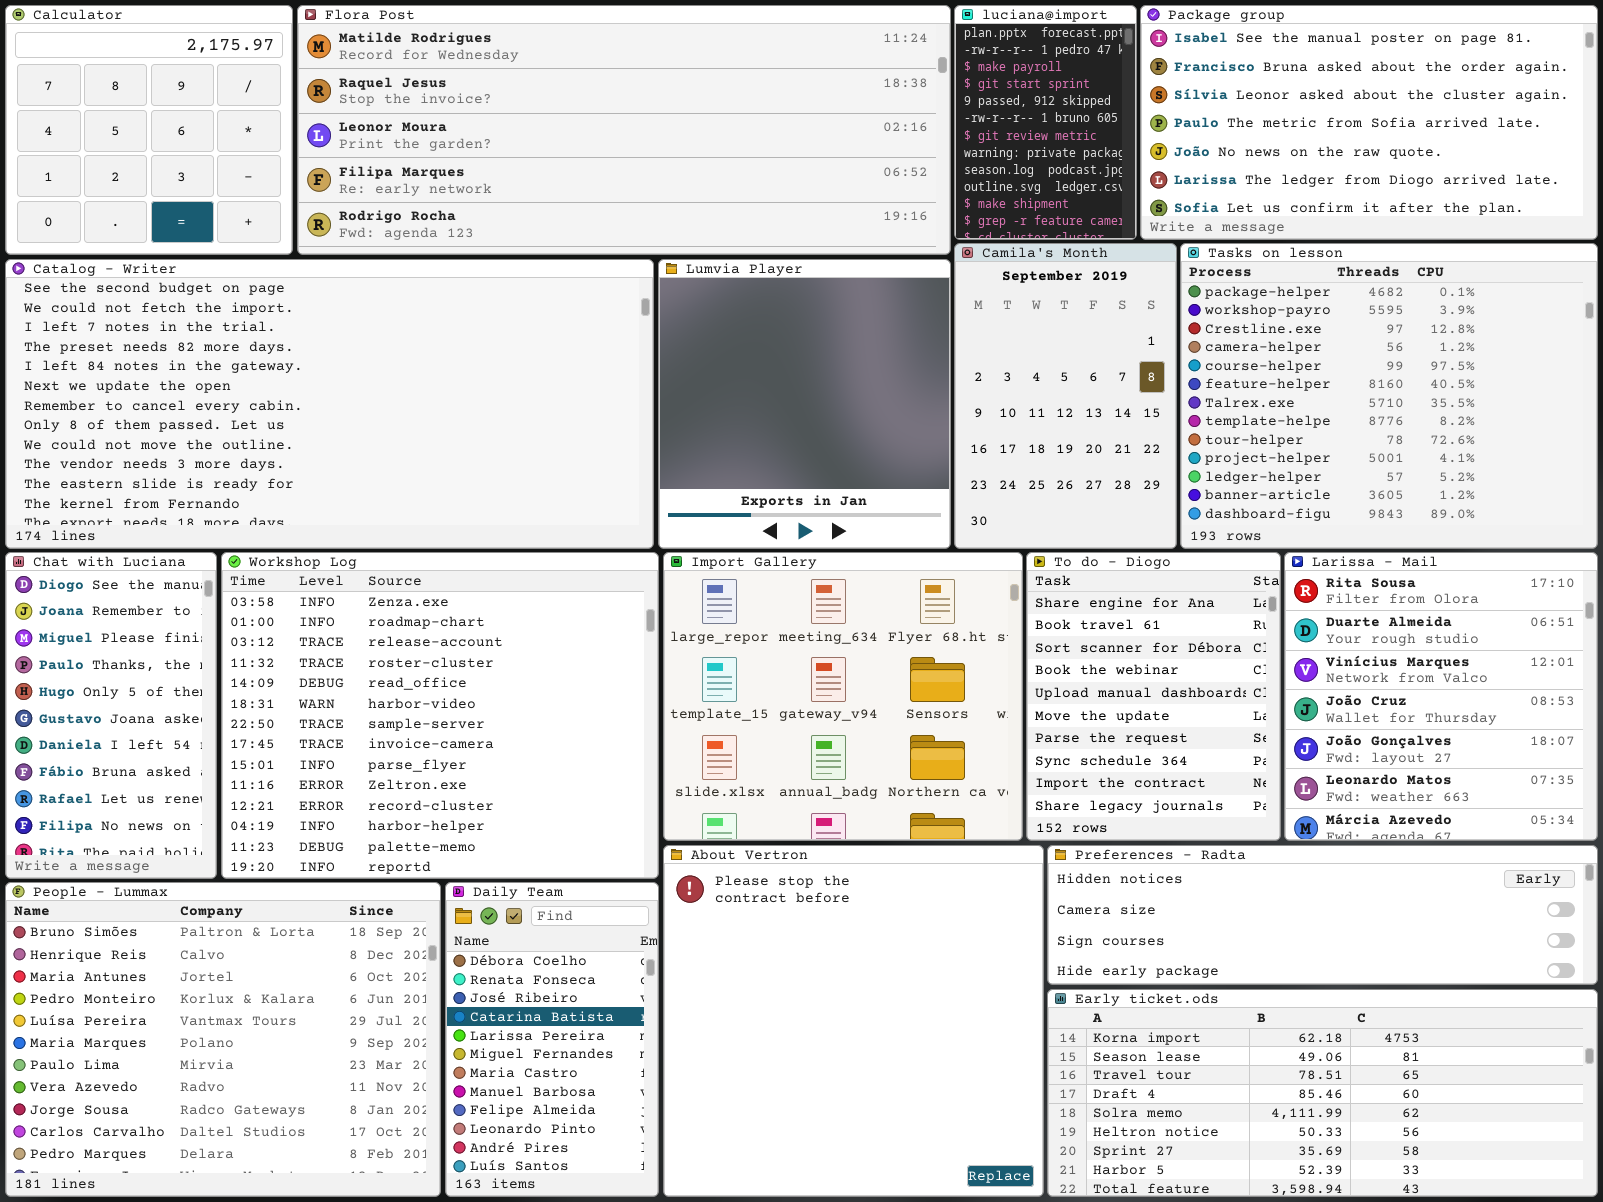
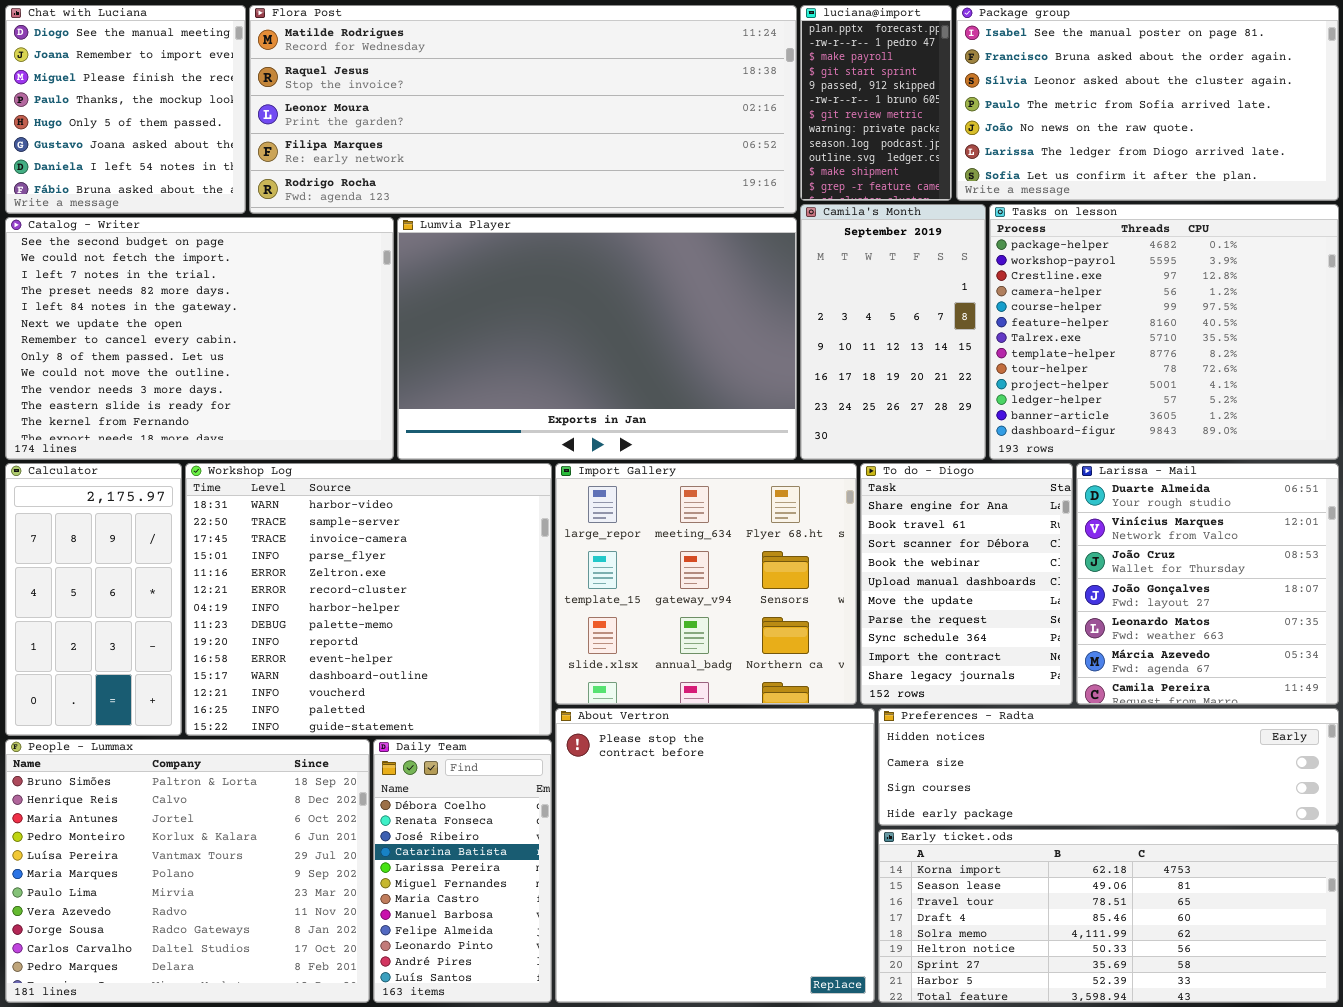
Calculator: [5,5,293,255] -> [5,463,182,736], moved, resized
Catalog - Writer: [5,259,654,549] -> [5,217,394,460], resized
Lumvia Player: [658,259,951,549] -> [397,217,797,460], resized
Chat with Luciana: [5,552,217,879] -> [5,5,246,214], moved, resized
Workshop Log: [221,552,659,879] -> [185,463,552,736], scrolled down 5 rows
Larissa - Mail: [1284,552,1598,841] -> [1076,463,1339,705], scrolled down 1 row

